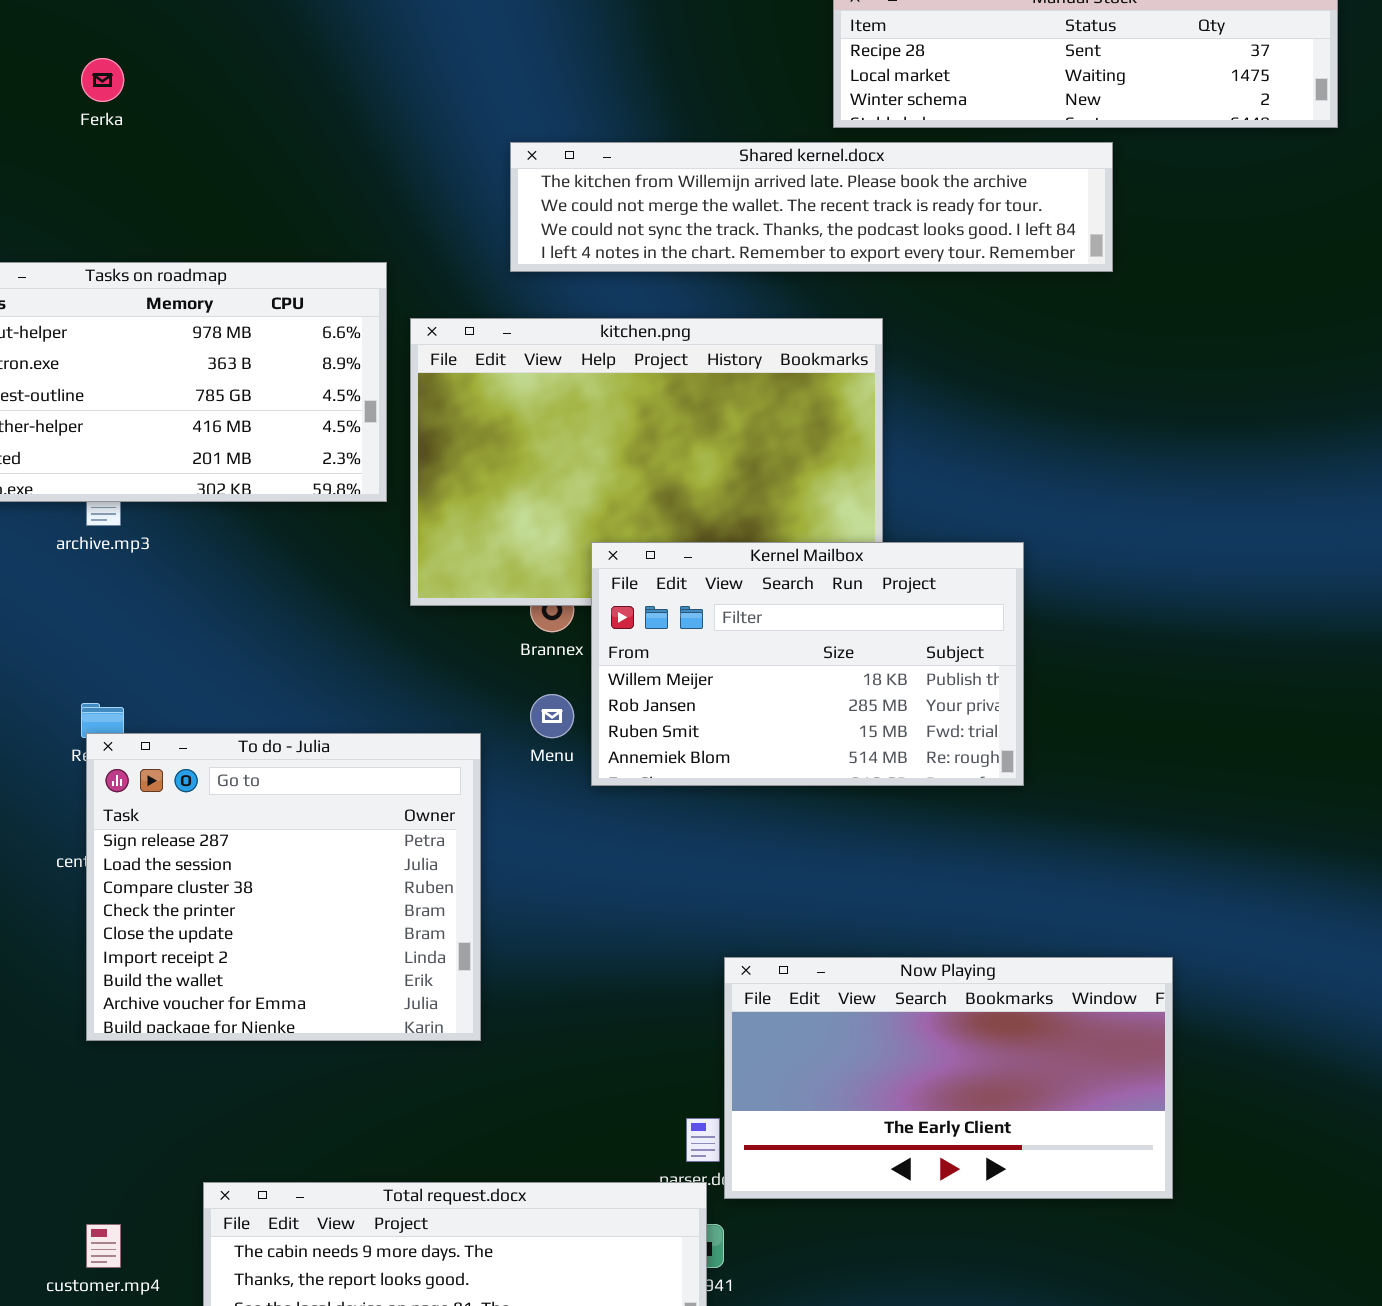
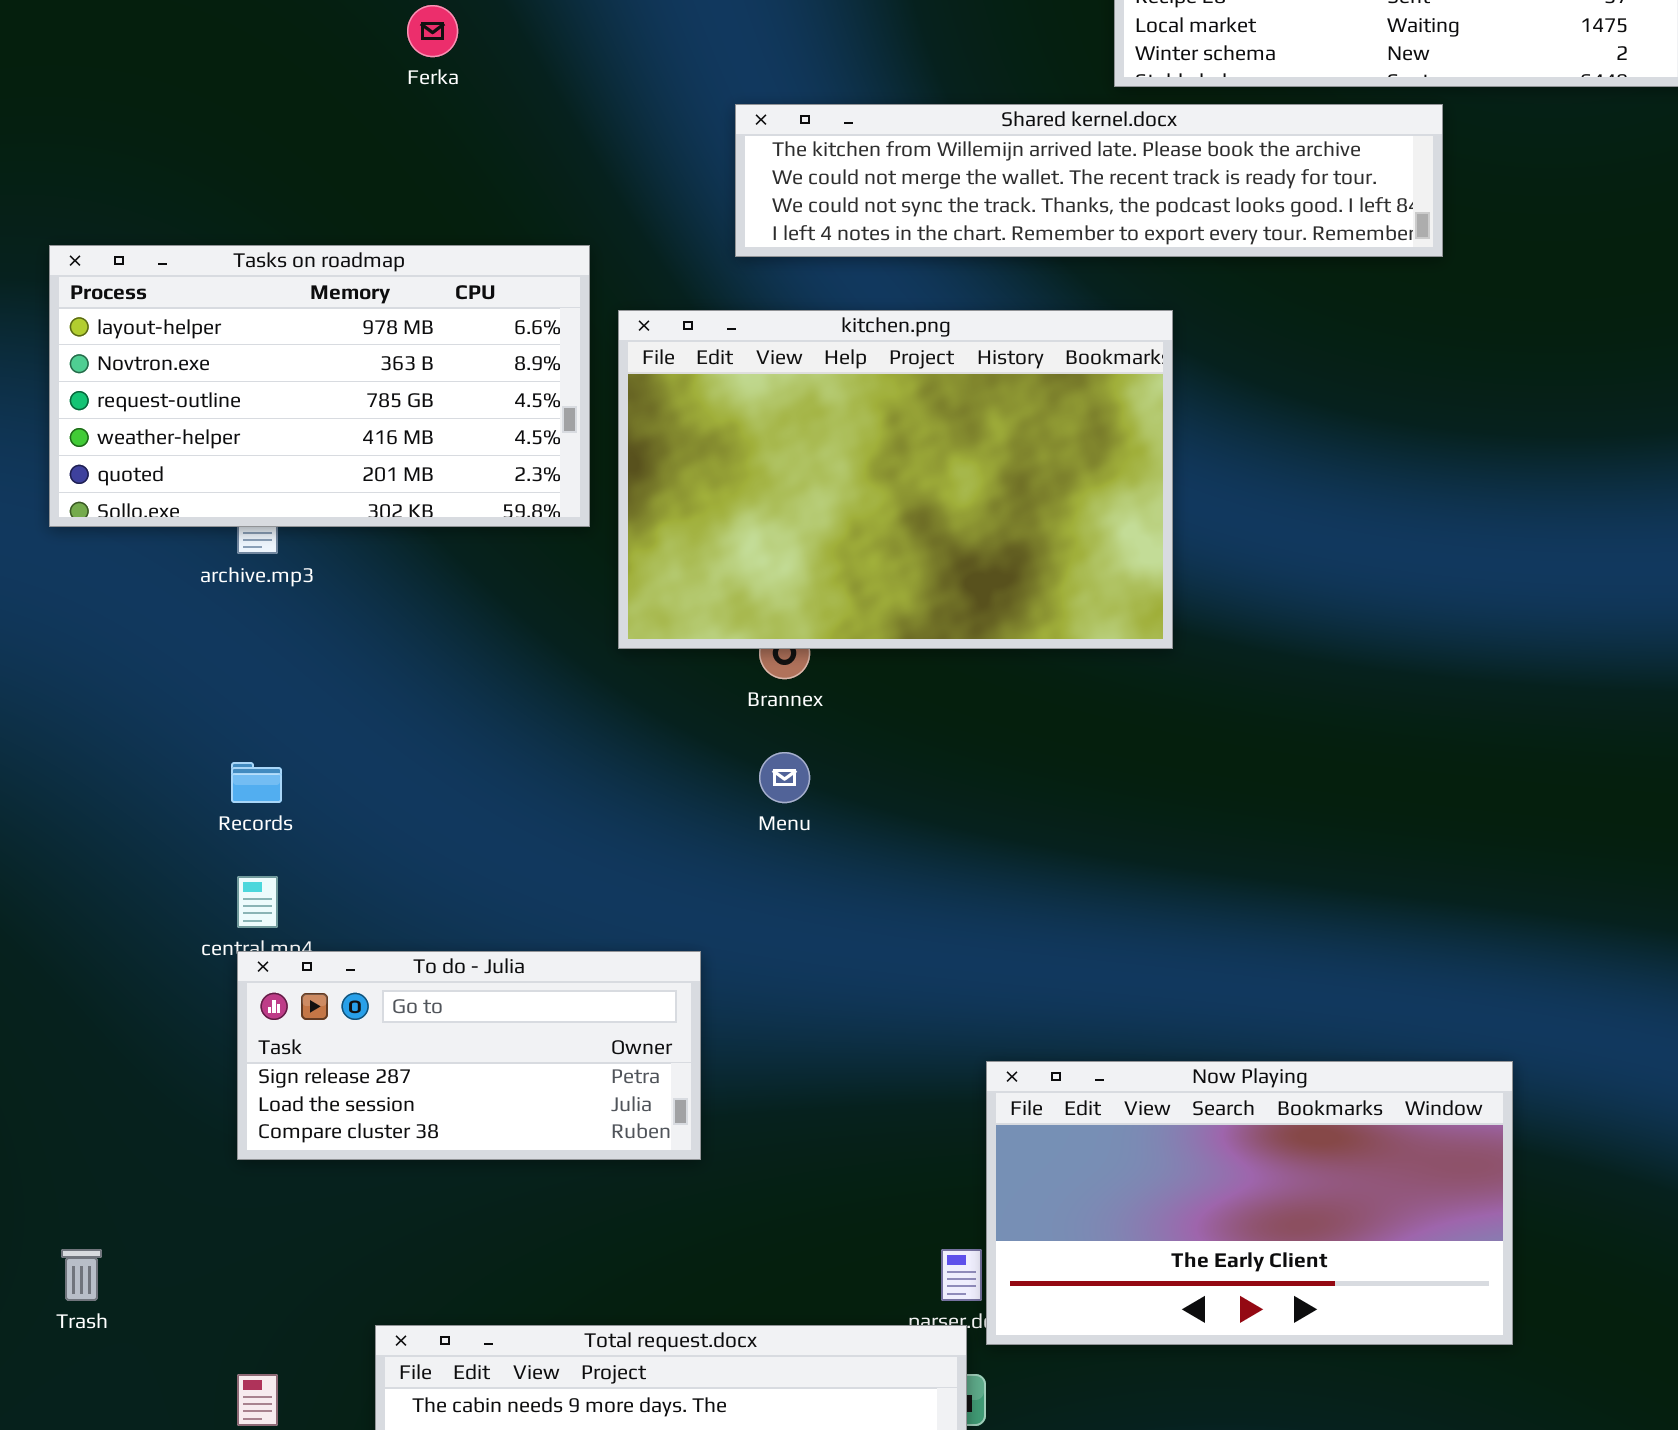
Ferka: [81,58,124,102] -> [407,5,458,57], moved
Kernel Mailbox: [591,542,1024,786] -> none, closed
To do - Julia: [86,733,481,1041] -> [237,951,701,1160], resized

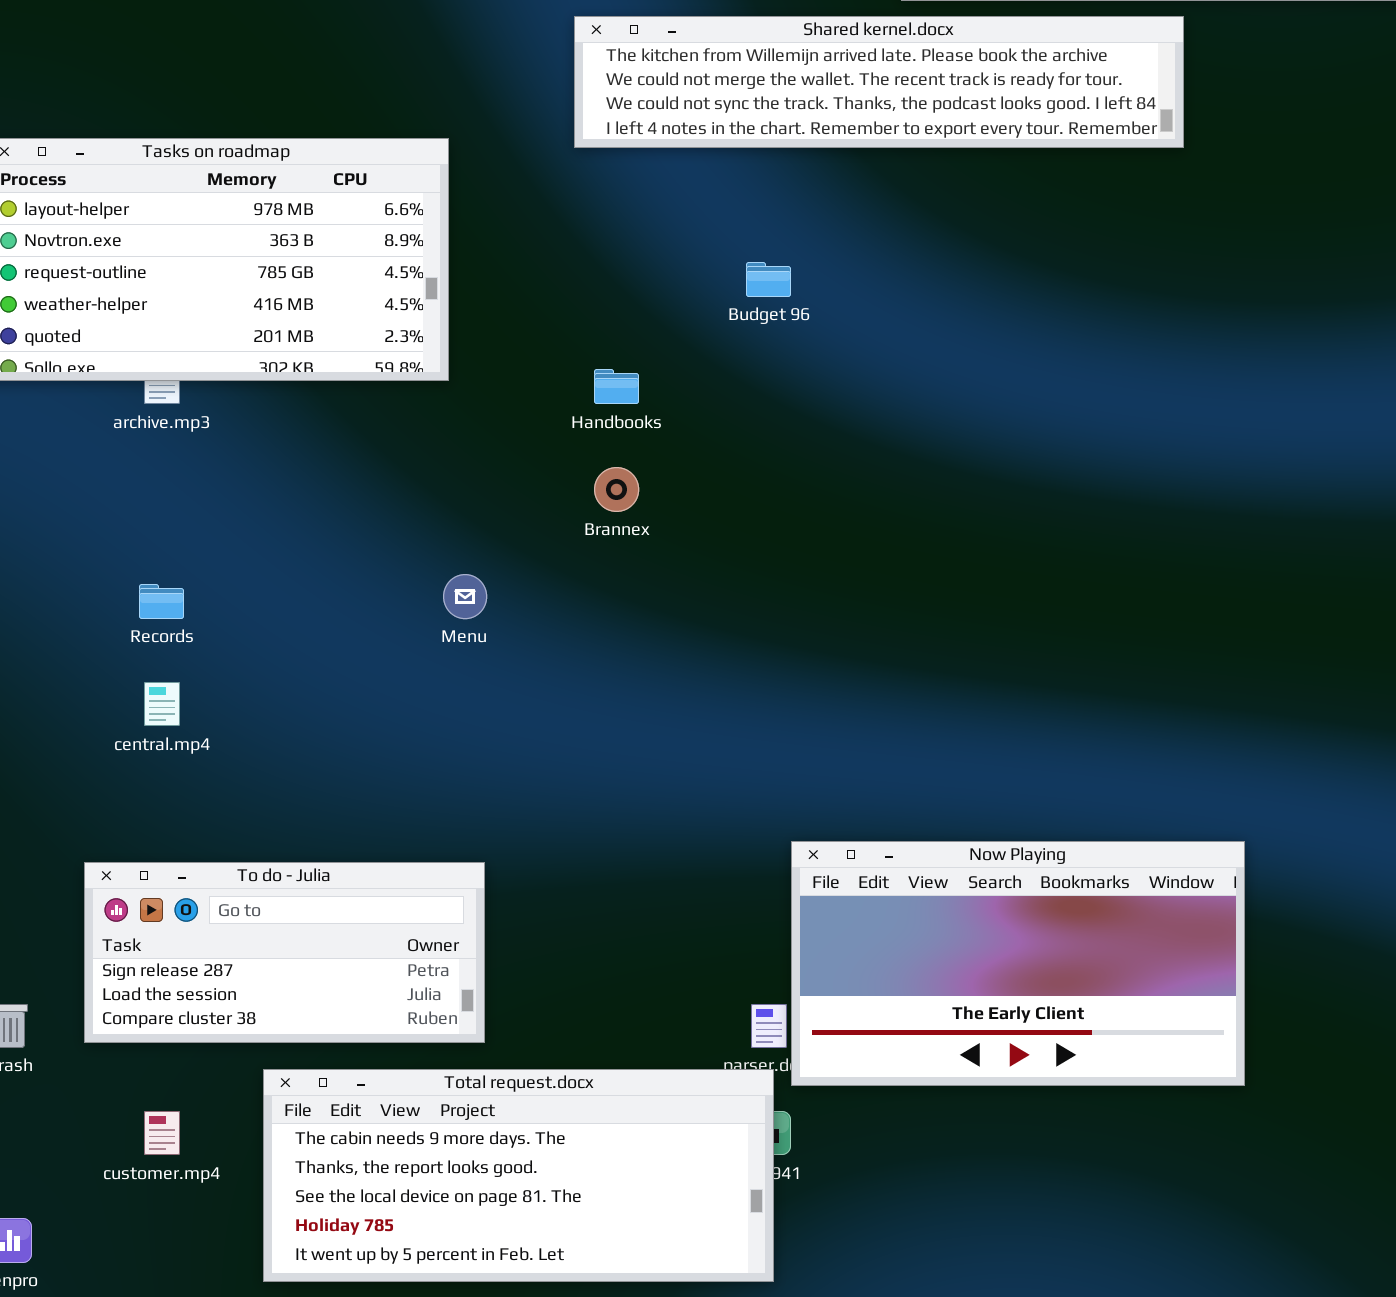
kitchen.png: [618,310,1173,649] -> none, closed
Menu: [759,752,810,803] -> [443,574,487,619], moved
To do - Julia: [237,951,701,1160] -> [84,862,485,1043], moved

